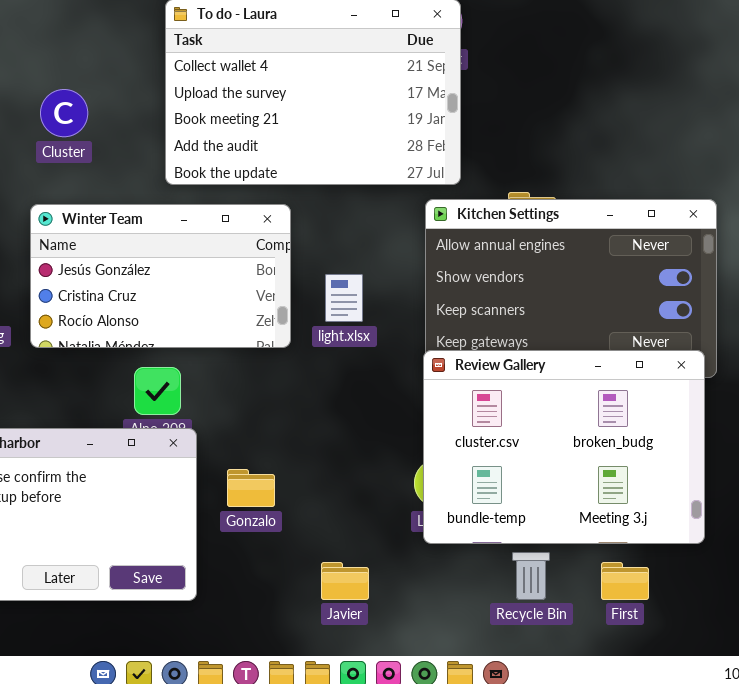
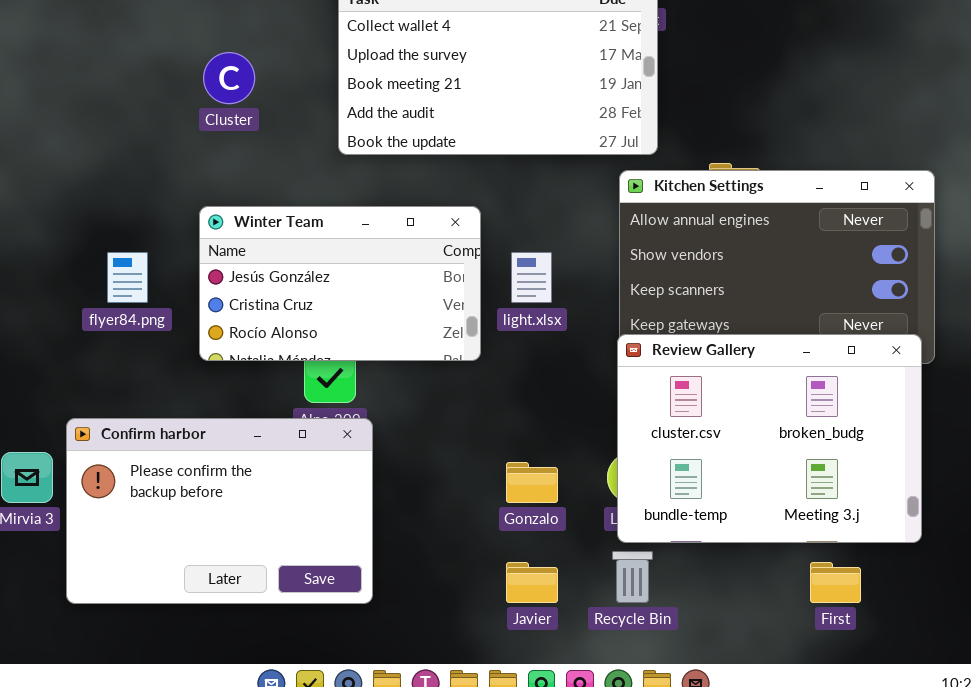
Winter Team: [30,204,291,348] -> [199,206,481,361], moved
Gonzalo: [227,469,275,507] -> [506,462,558,503], moved
Recycle Bin: [512,552,550,600] -> [612,551,653,603], moved

